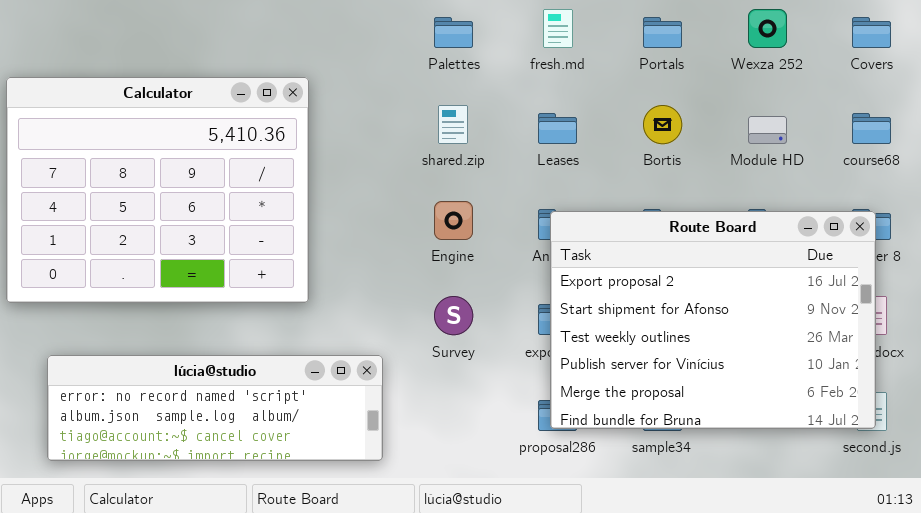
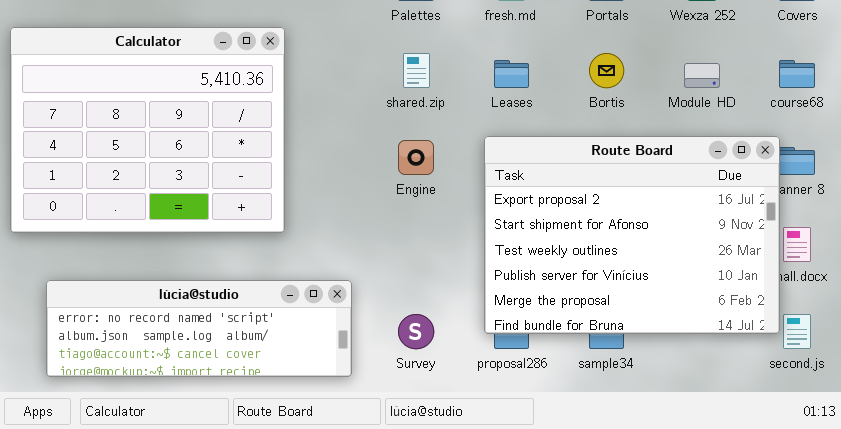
Route Board: [550,211,876,429] -> [484,136,780,334], moved
Survey: [434,296,473,335] -> [398,314,434,349], moved

